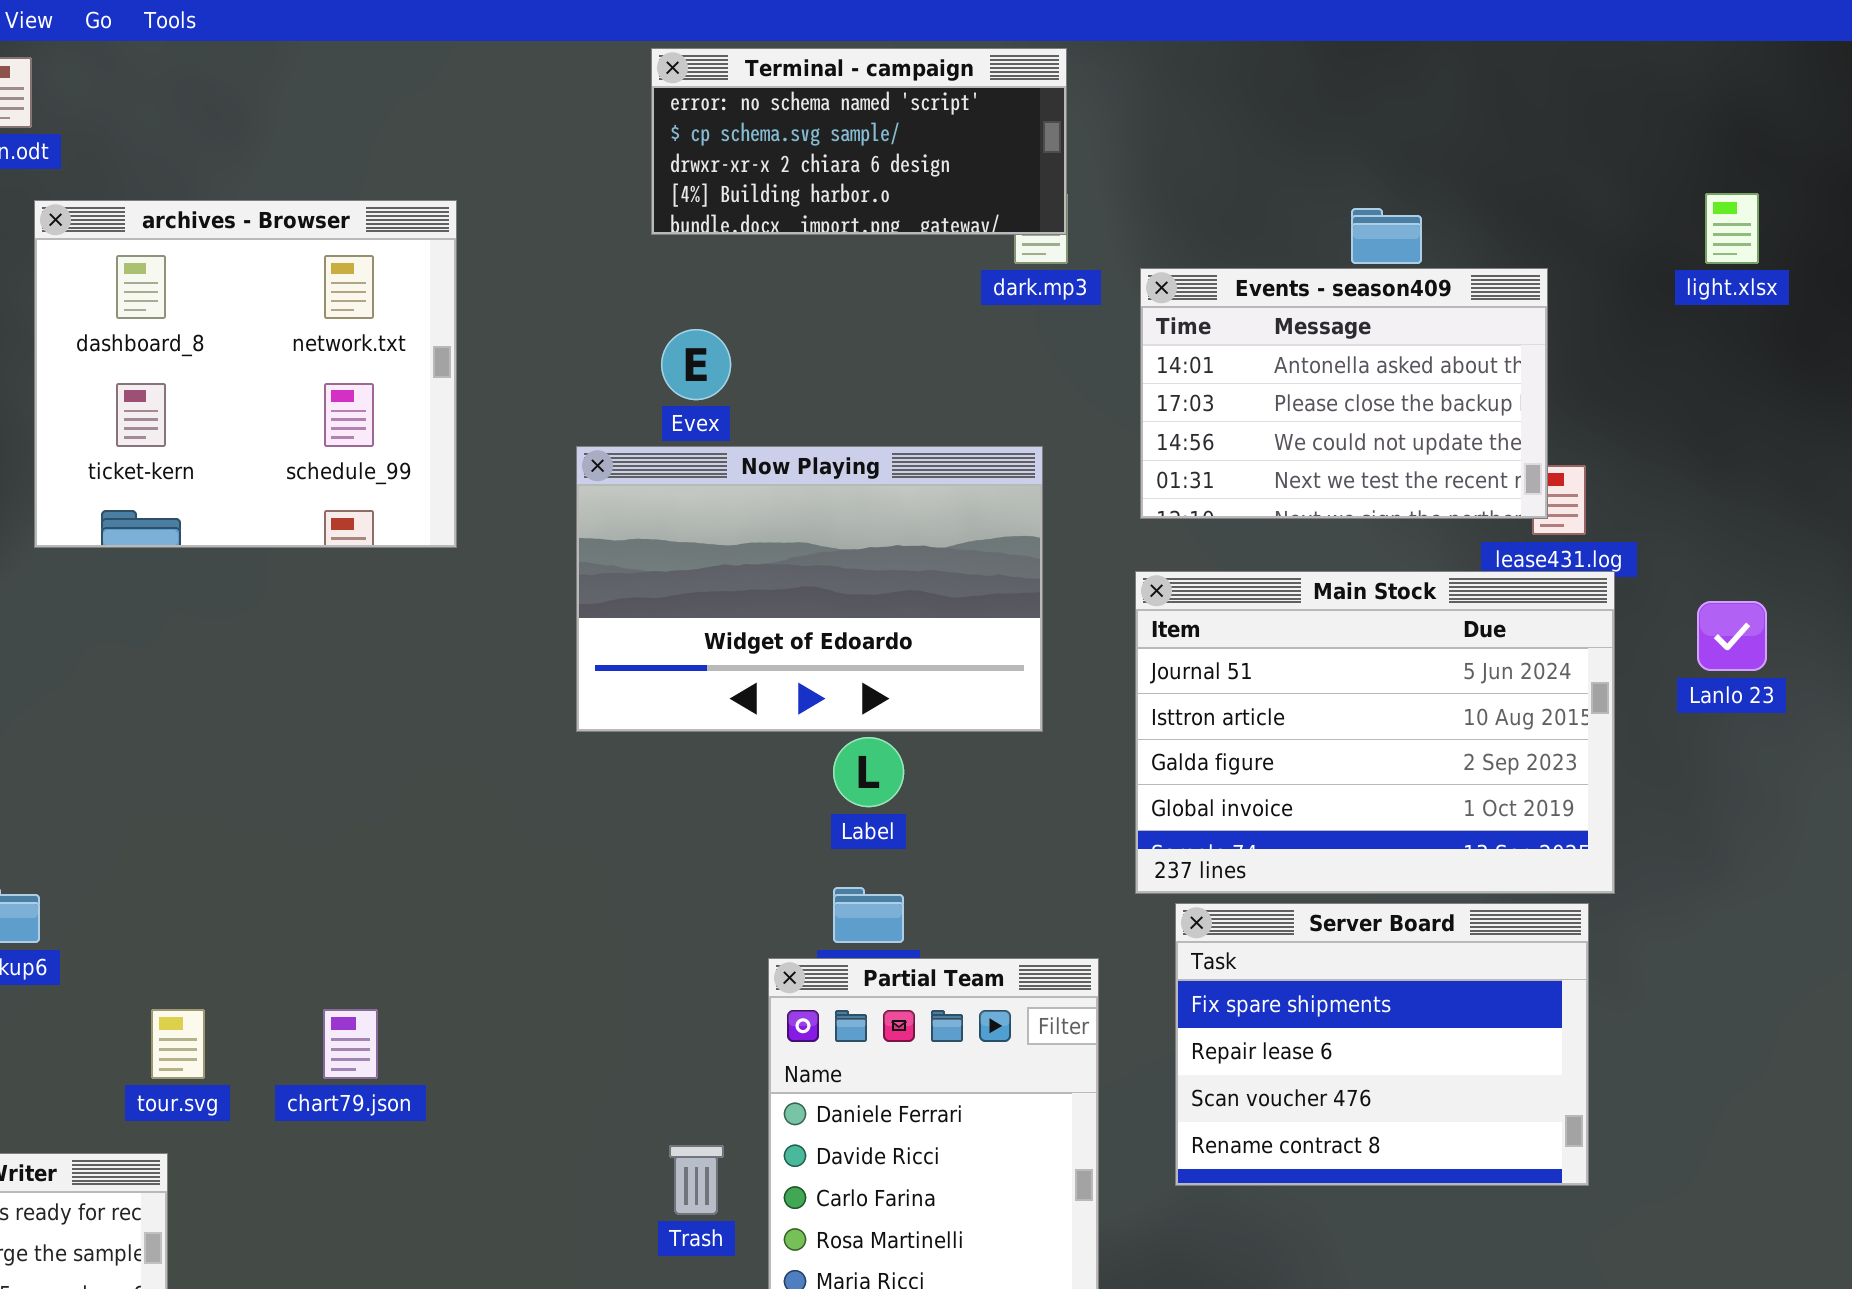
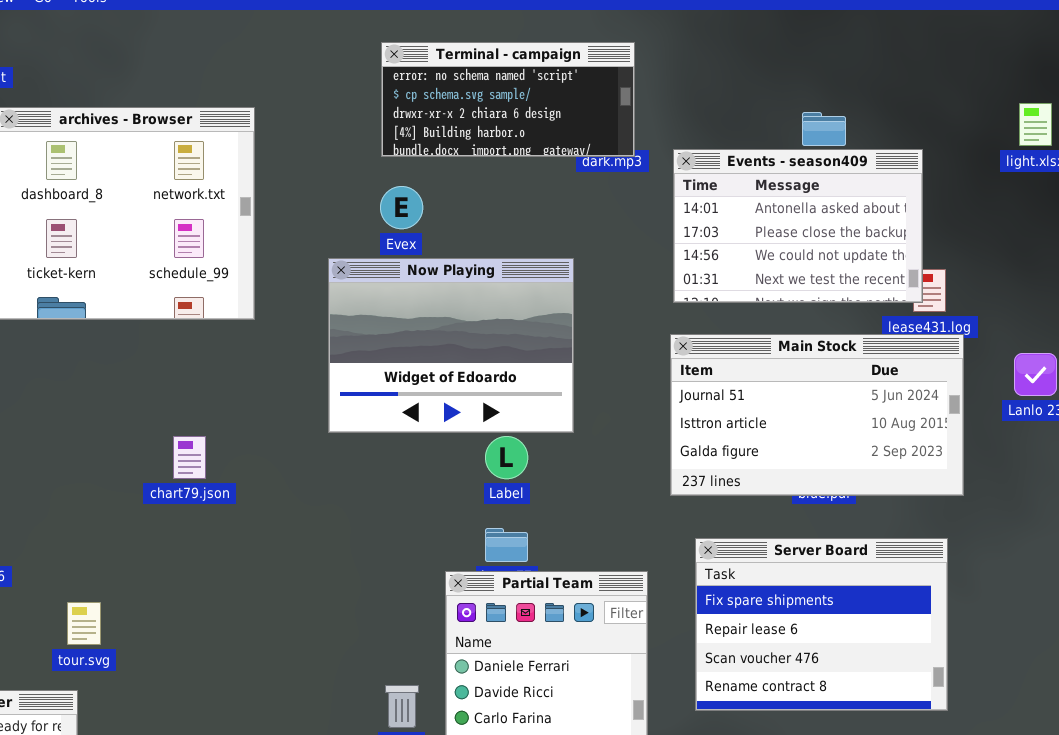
Terminal - campaign: [651,48,1067,235] -> [381,42,635,157], moved
Now Playing: [576,446,1043,732] -> [328,258,574,433], resized
Main Stock: [1135,571,1615,894] -> [670,334,964,496], resized
chart79.json: [323,1009,378,1079] -> [173,436,206,479], moved

